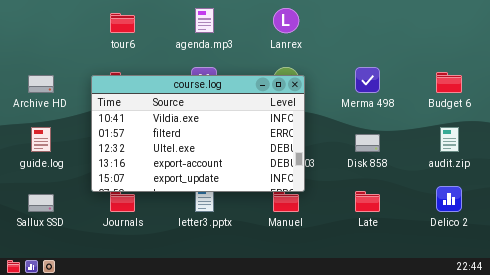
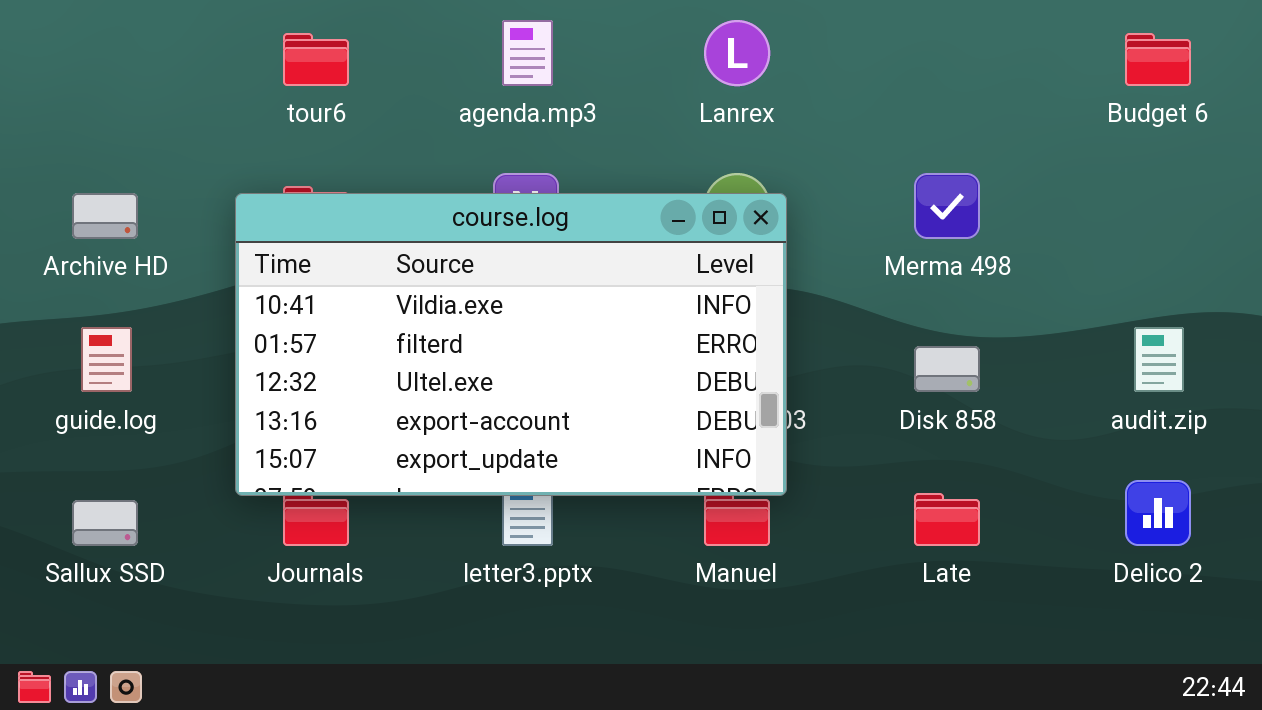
Budget 6: [436,72,462,93] -> [1125,33,1191,86], moved

